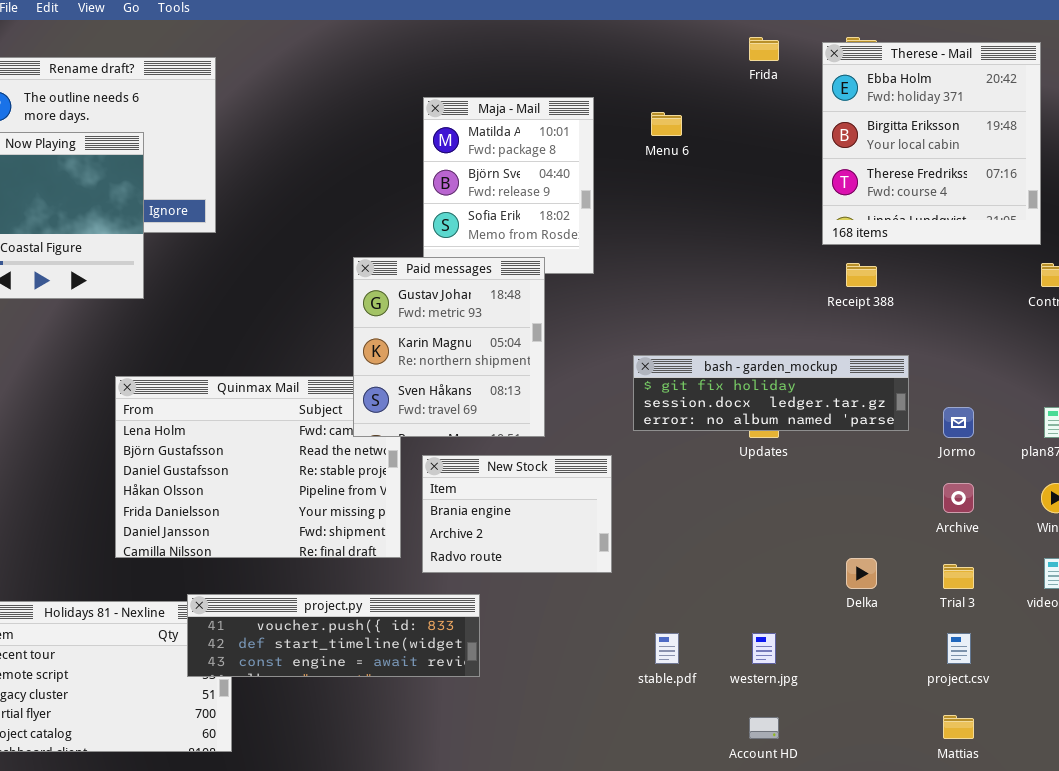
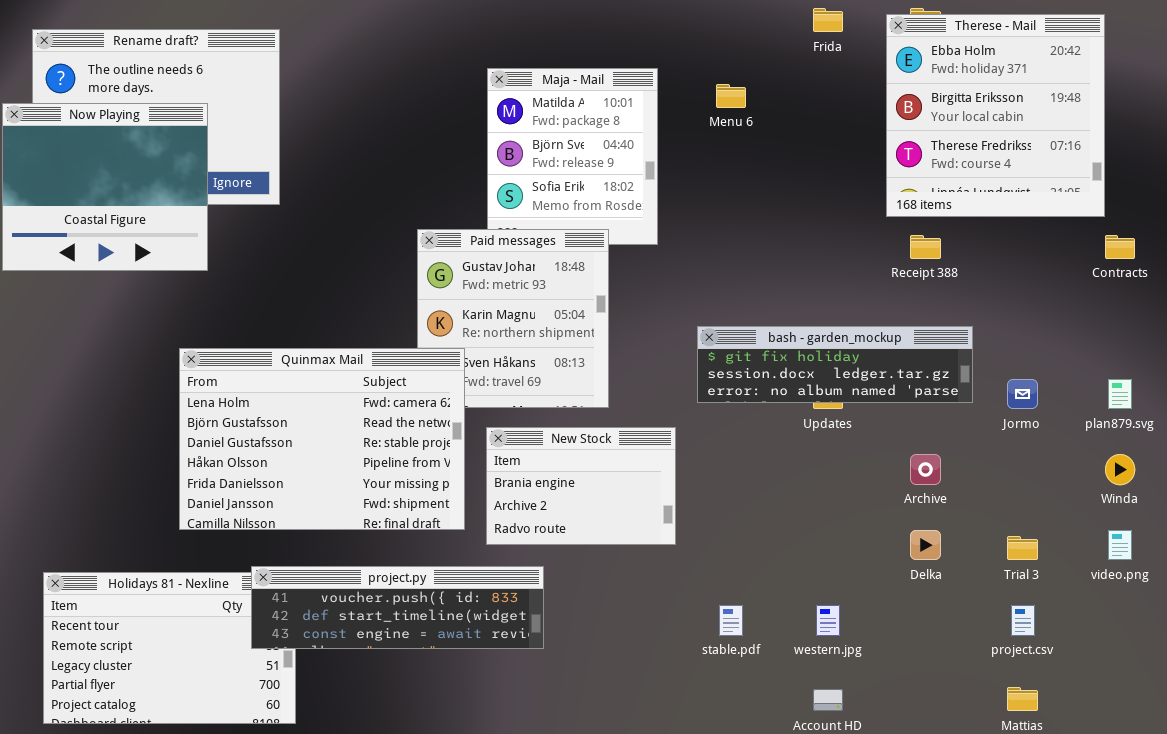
Quinmax Mail: [115,376,401,558] -> [179,348,465,530], raised
Archive: [943,483,974,513] -> [910,454,941,485], moved

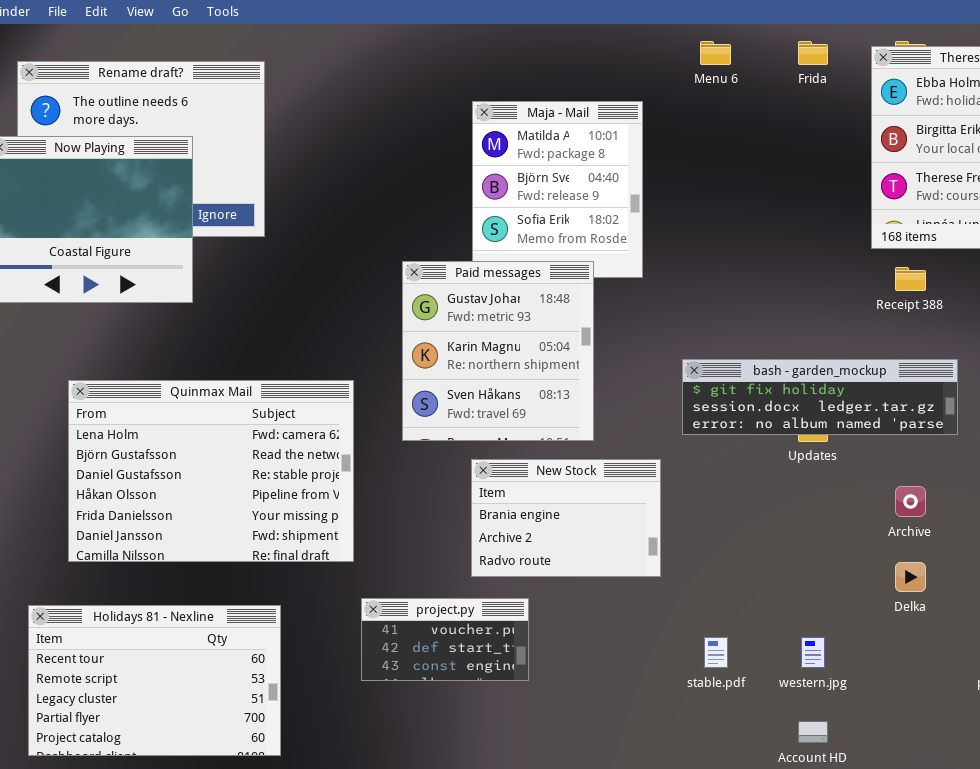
Menu 6: [716,84,746,108] -> [700,41,731,65], moved
Quinmax Mail: [179,348,465,530] -> [68,380,354,562], moved
project.py: [251,566,544,649] -> [361,598,529,681], resized

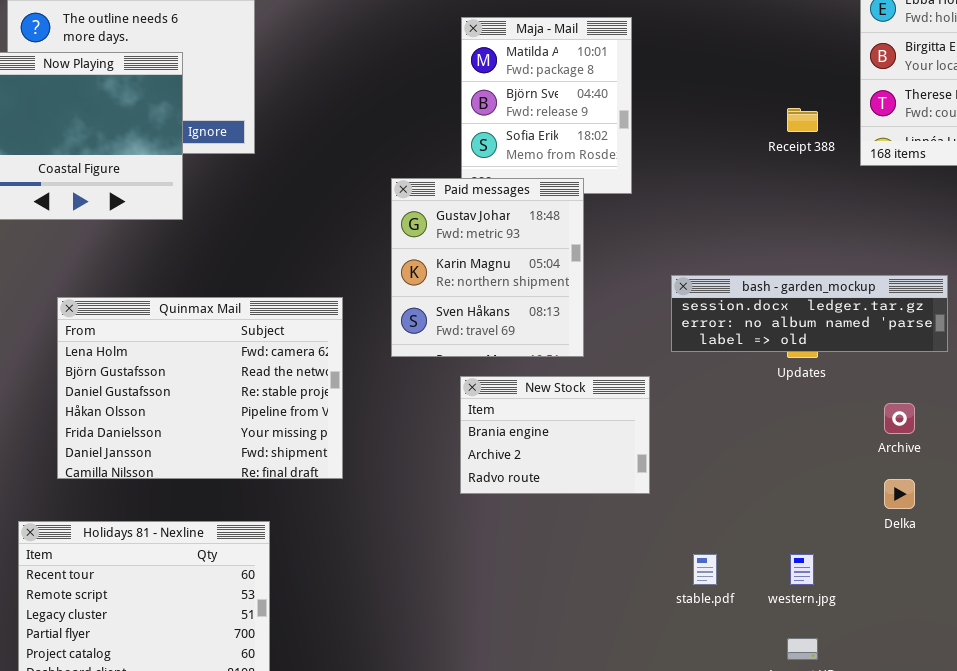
Receipt 388: [895,267,926,291] -> [787,108,818,132], moved
bash - garden_mockup: [682,359,958,435] -> [671,275,948,352], scrolled down 1 row
project.py: [361,598,529,681] -> none, closed

